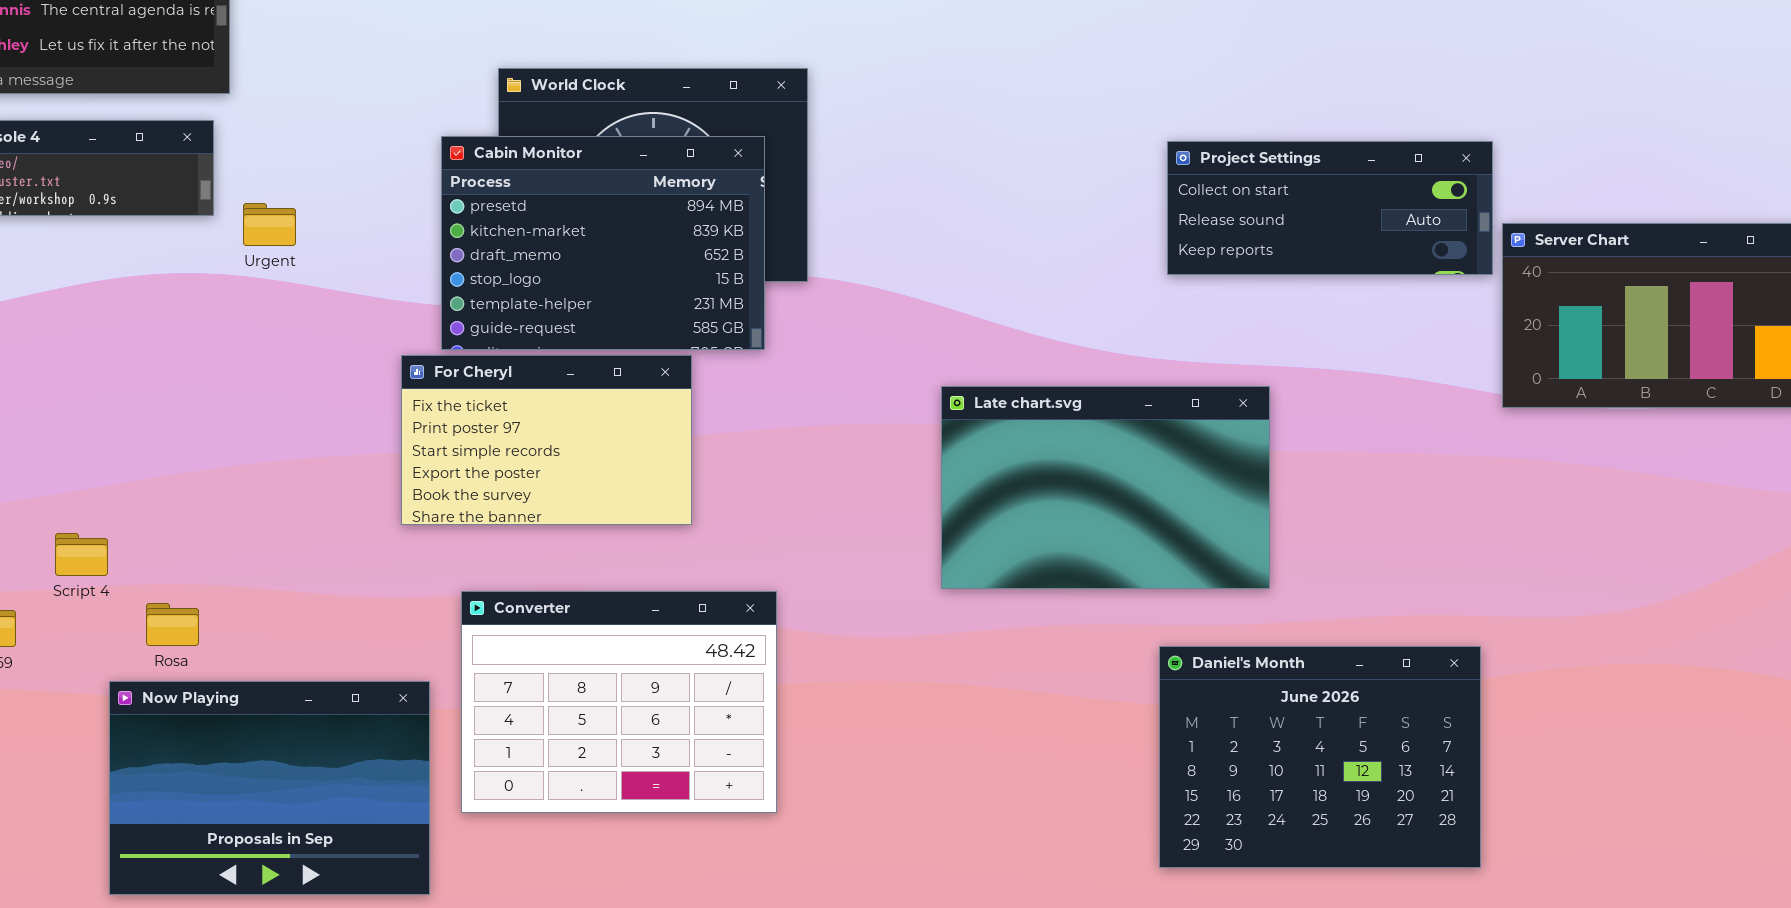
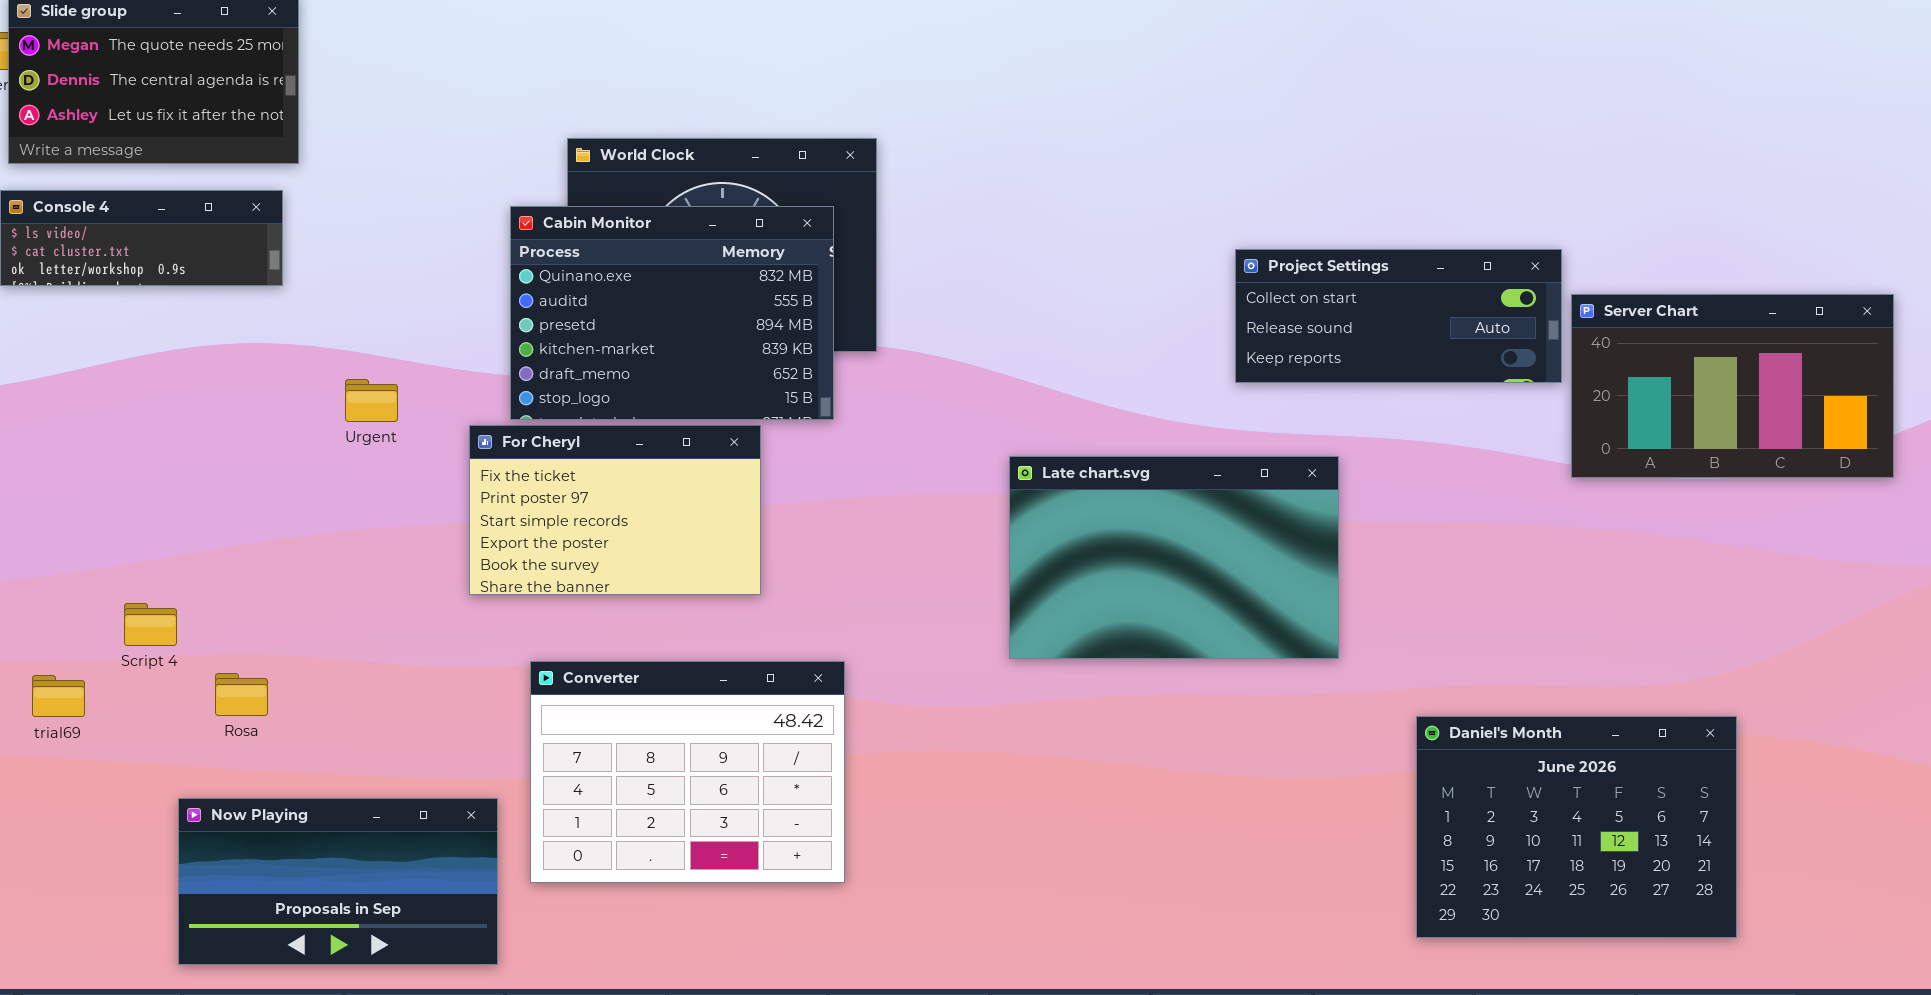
Cabin Monitor: [441,136,765,350] -> [510,206,834,420], scrolled up 2 rows
Project Settings: [1167,141,1493,275] -> [1235,249,1562,383], moved
Urgent: [243,203,296,246] -> [345,379,398,422], moved
Daniel's Month: [1159,646,1481,868] -> [1416,716,1737,938], moved
Now Playing: [109,681,430,895] -> [178,798,498,965], resized

